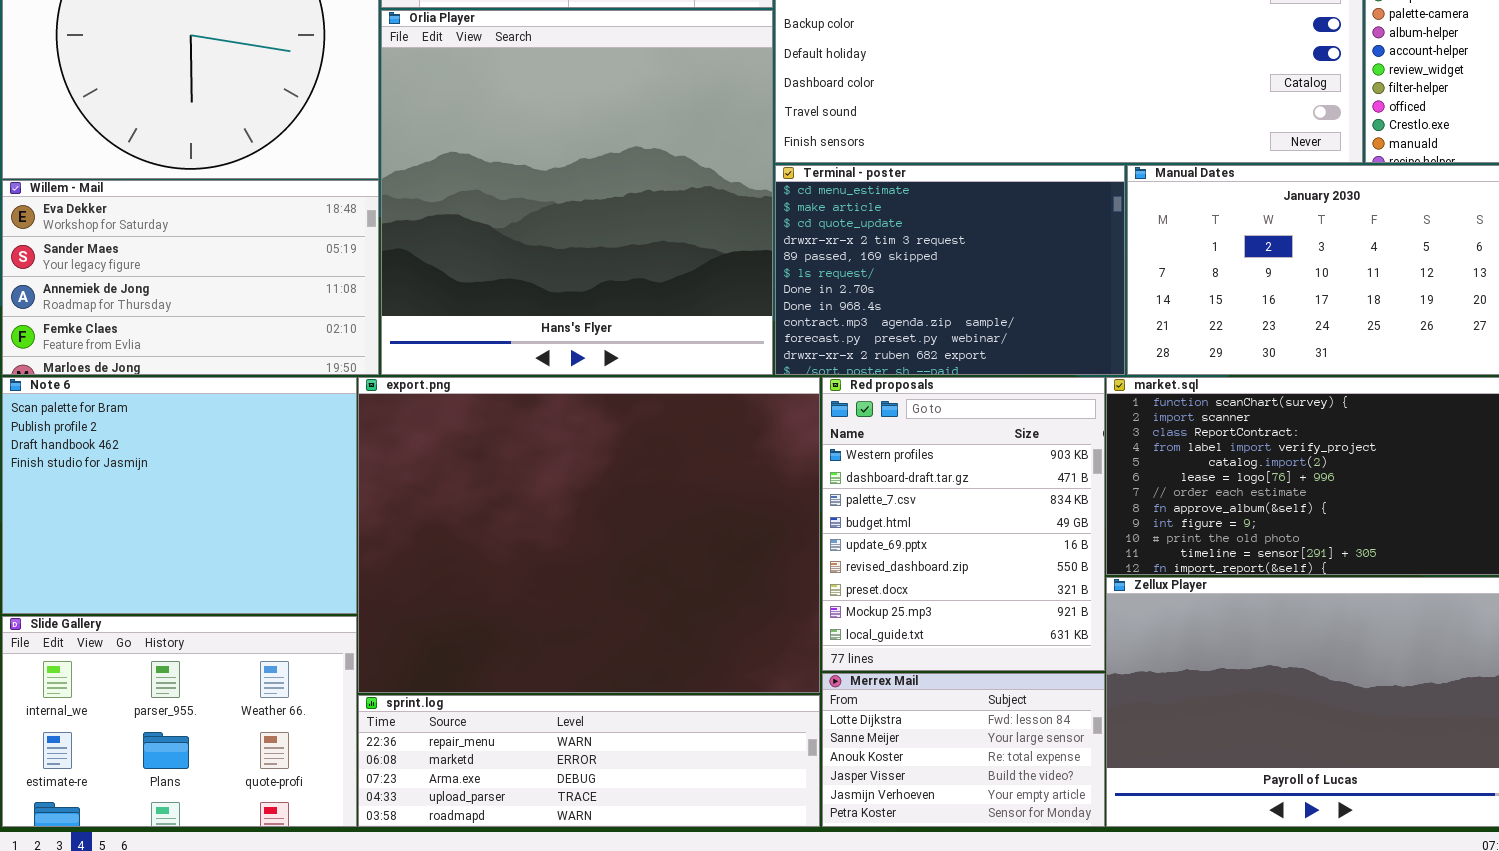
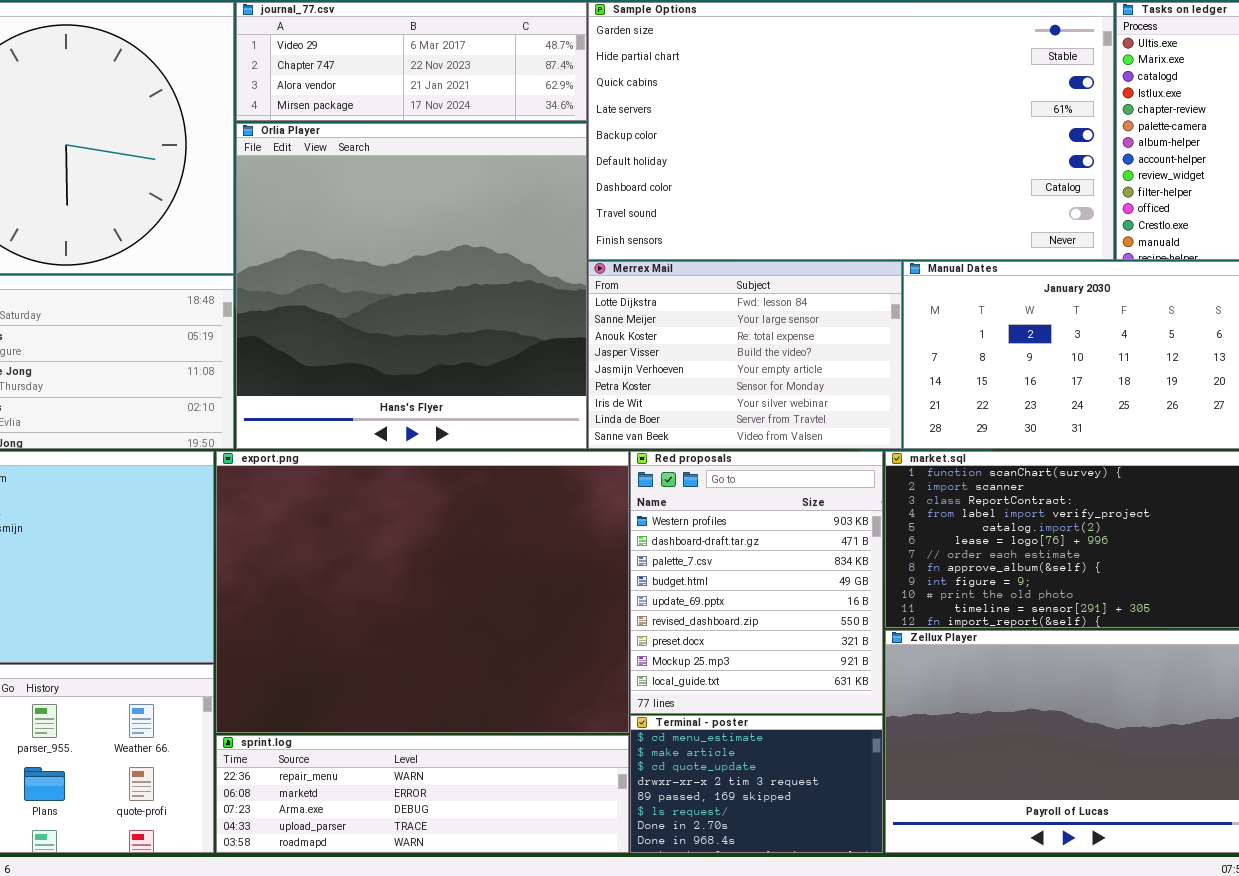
Terminal - poster: [775,165,1125,375] -> [630,715,883,853], moved, resized
Merrex Mail: [822,673,1105,827] -> [588,261,902,449], moved, resized

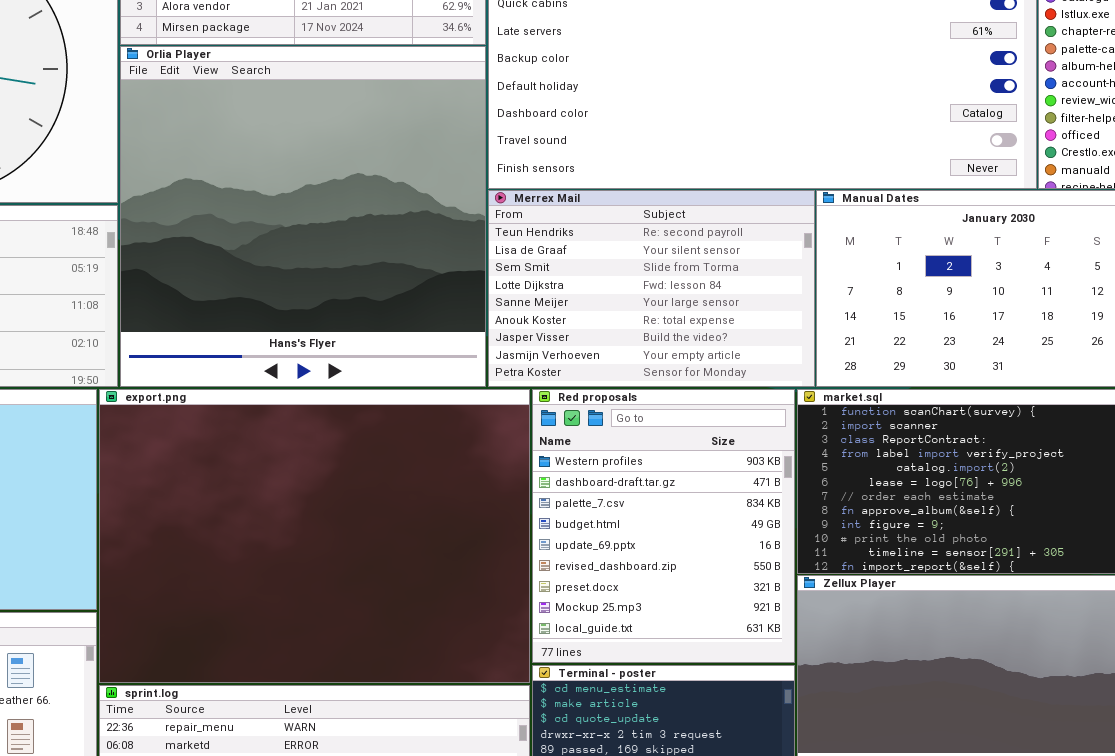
Merrex Mail: [588,261,902,449] -> [488,190,815,387], scrolled up 3 rows

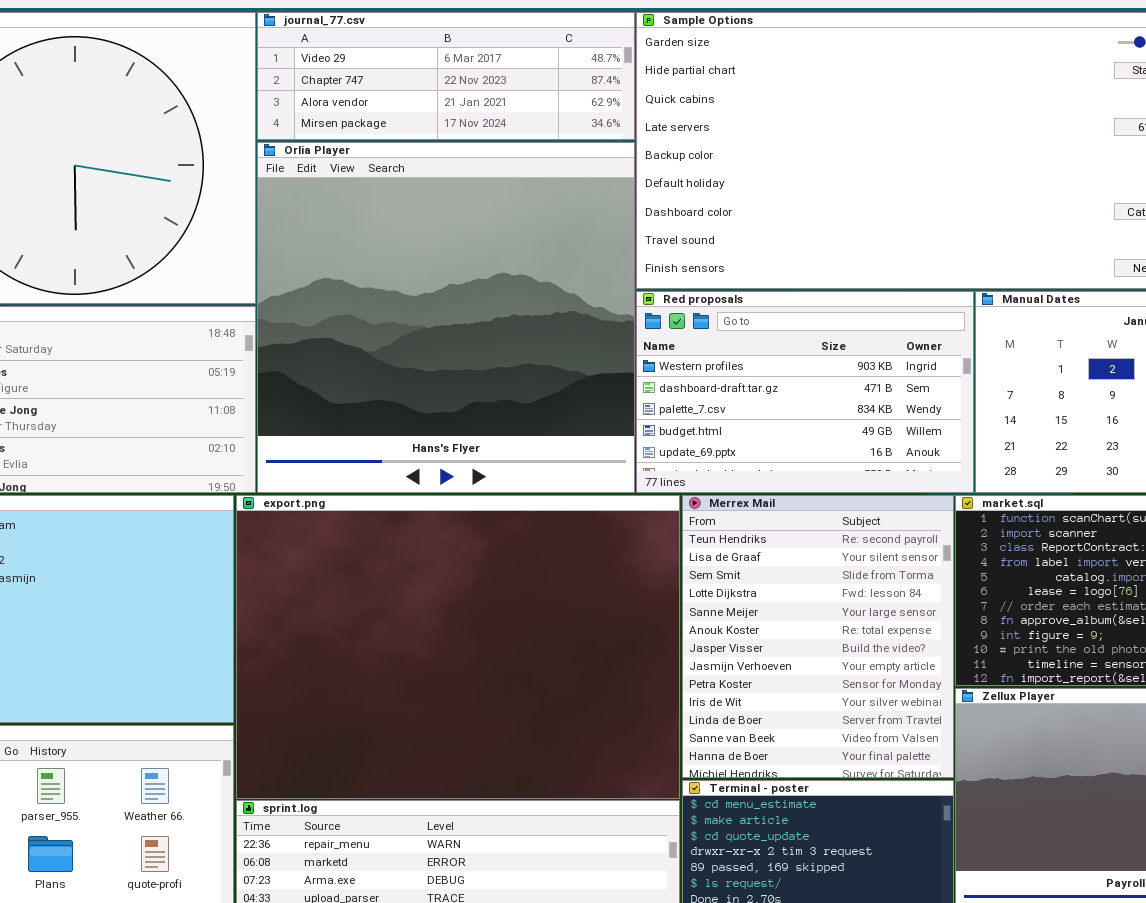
Merrex Mail: [488,190,815,387] -> [682,495,954,778], moved, resized
Red proposals: [532,389,795,663] -> [636,291,974,493], moved, resized

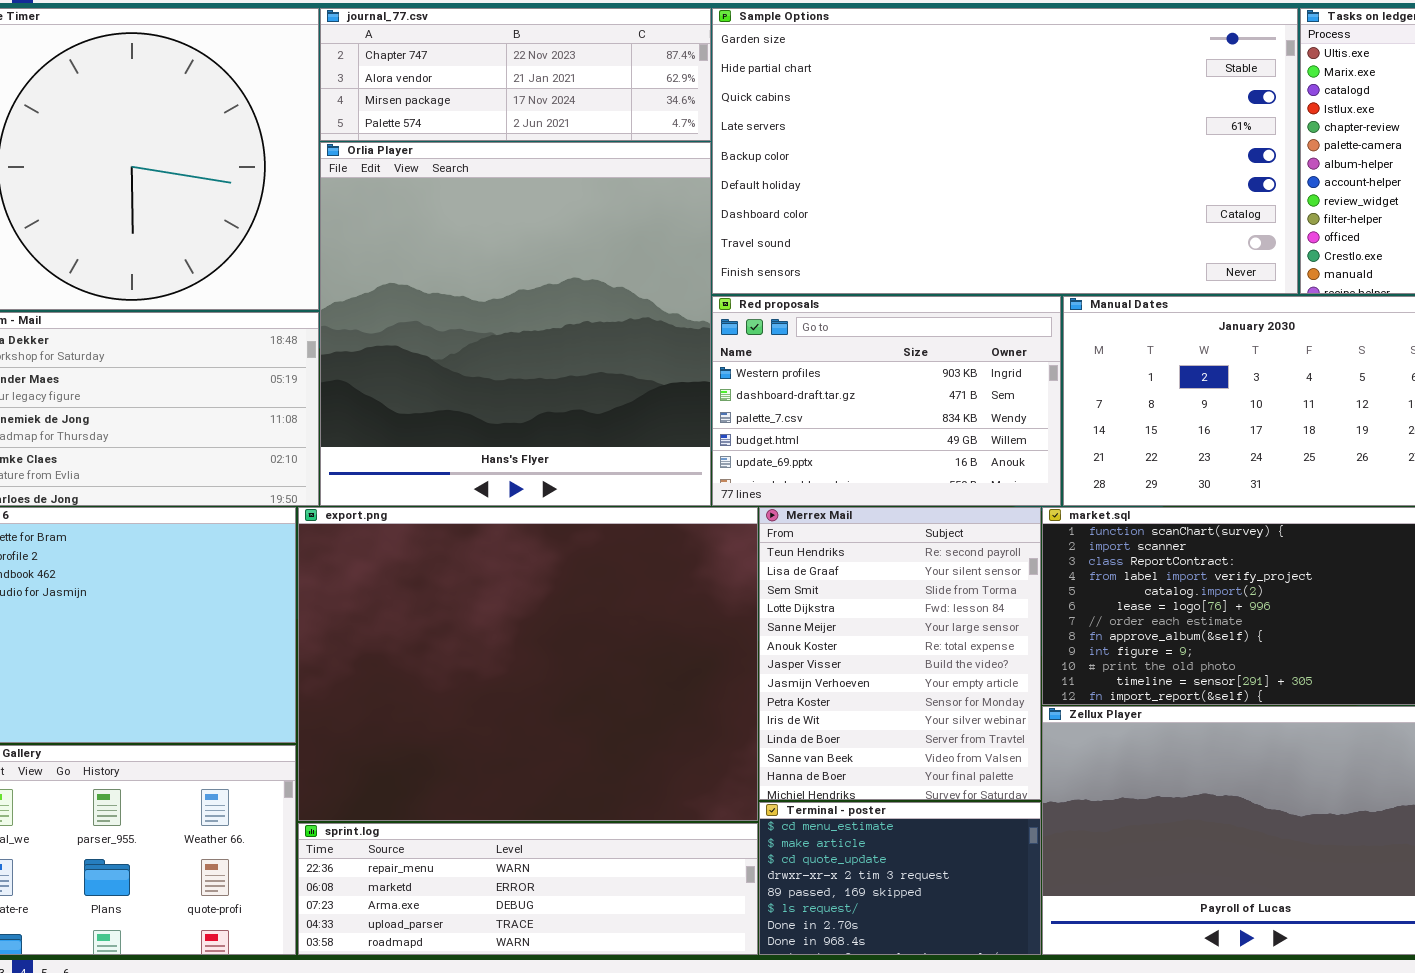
journal_77.csv: [257,12,635,140] -> [320,8,711,141], scrolled down 1 row

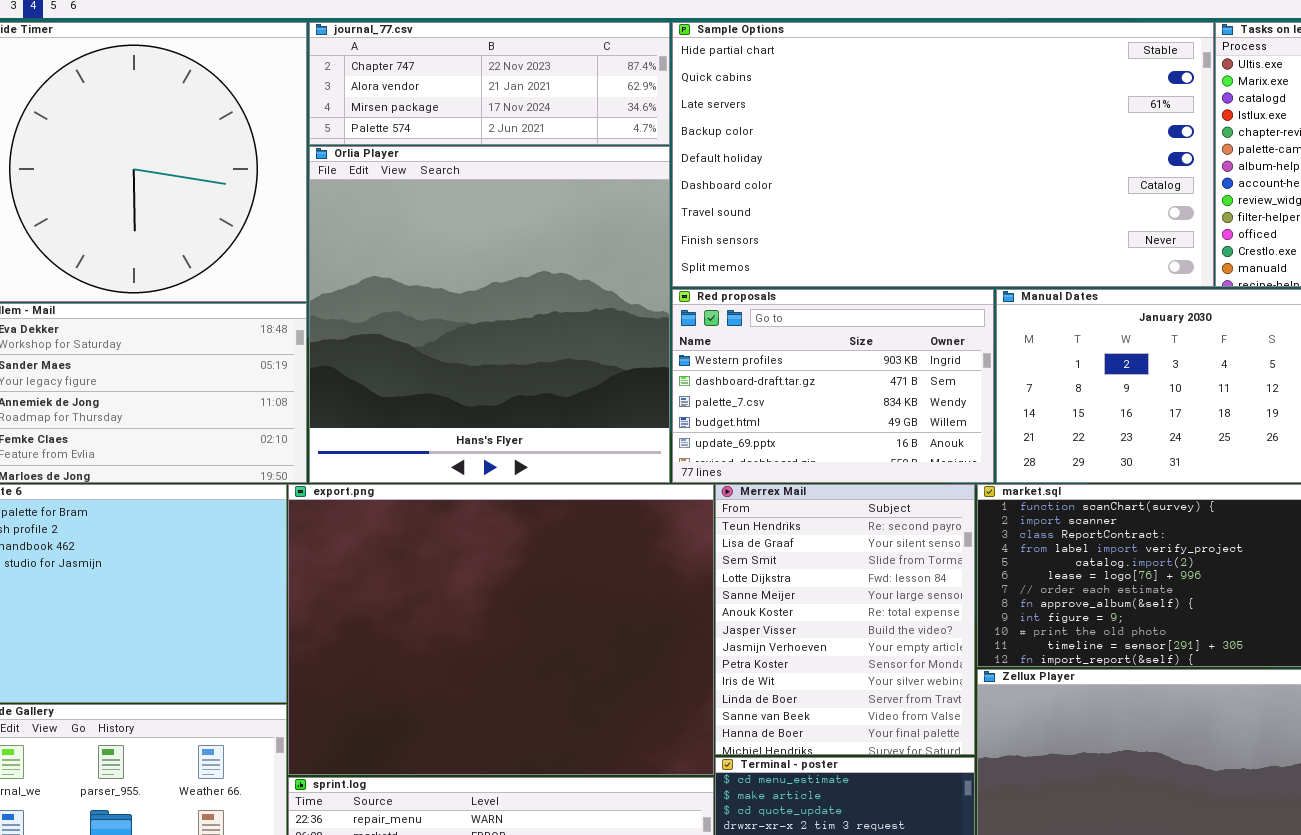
Sample Options: [712,8,1298,294] -> [672,22,1214,287], scrolled down 1 row

